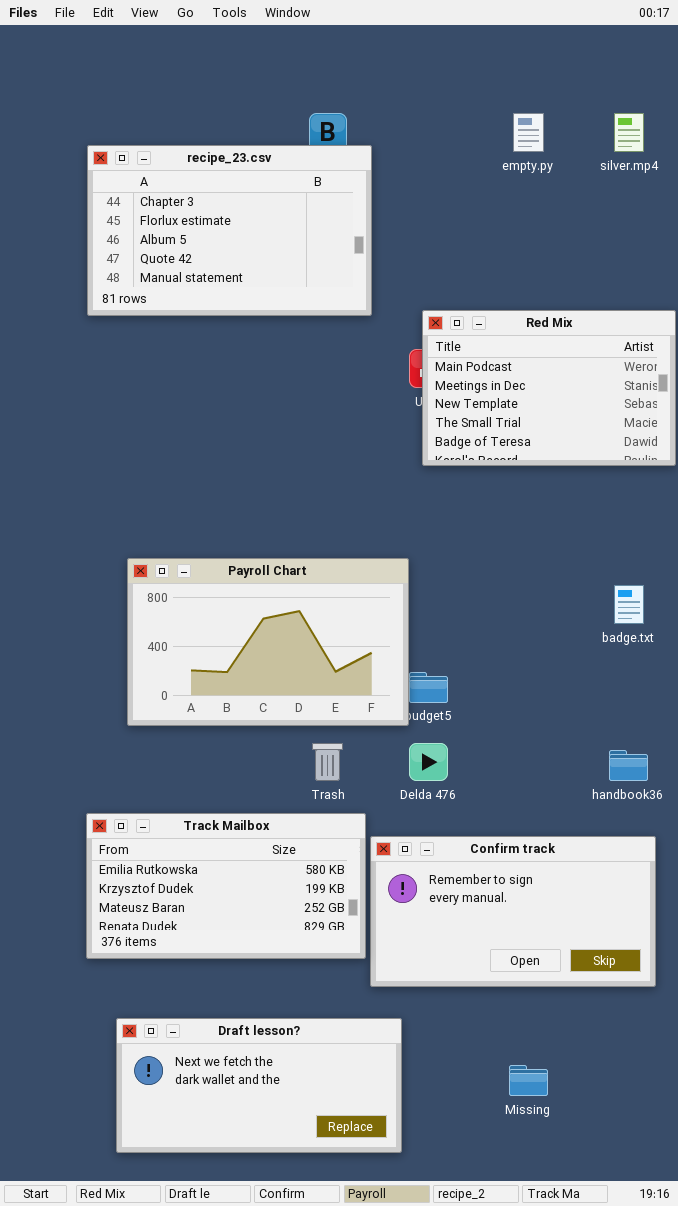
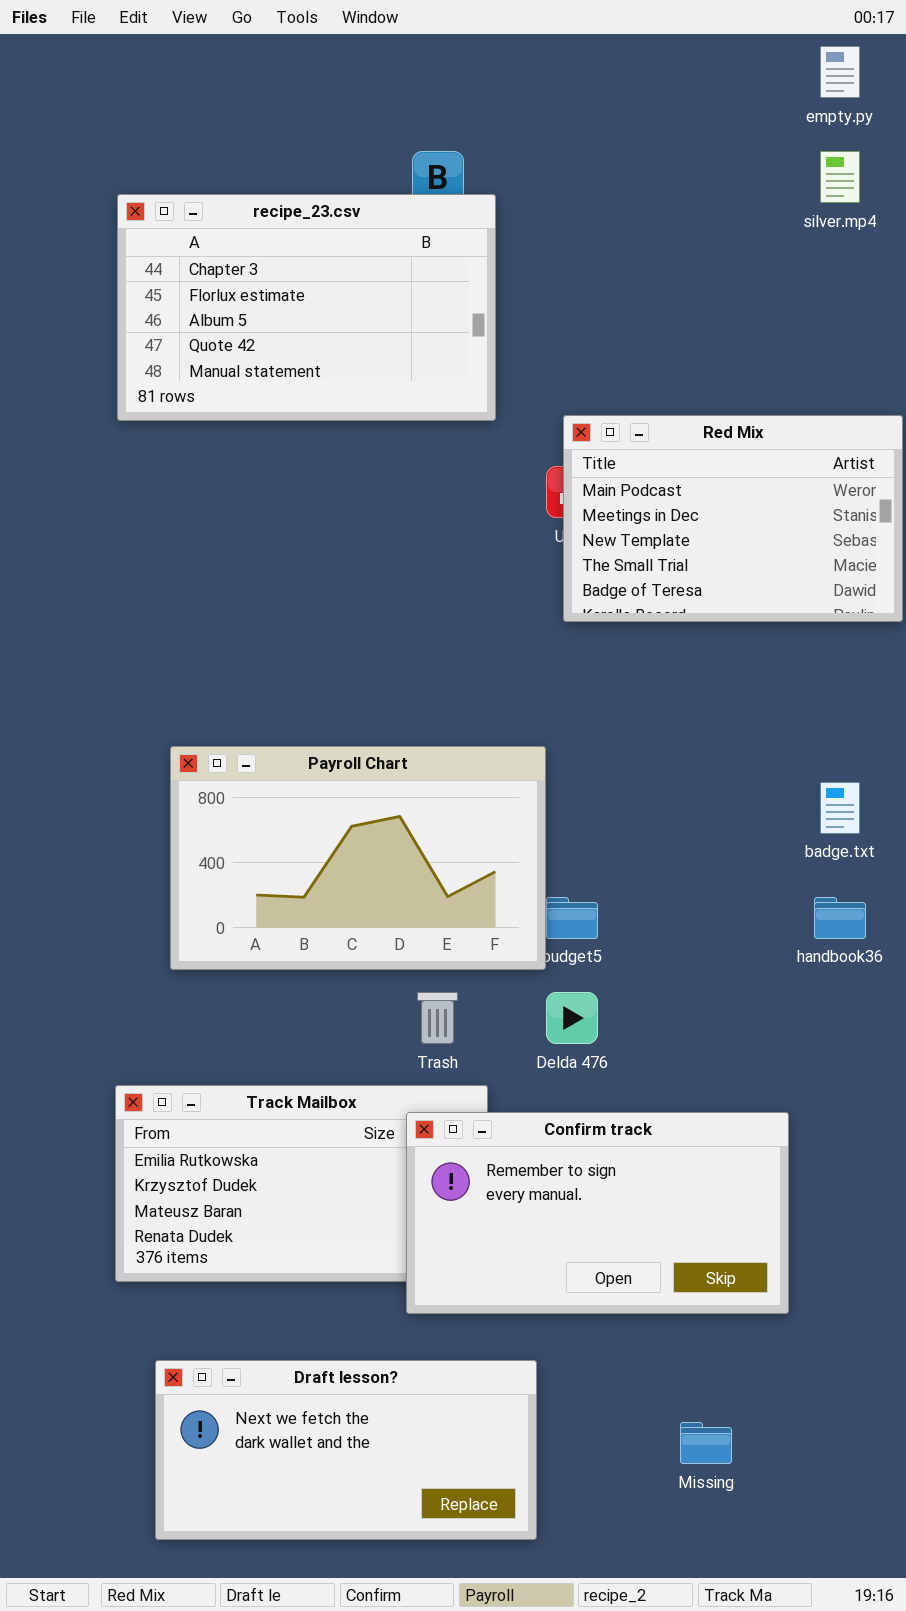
empty.py: [513,113,544,152] -> [820,46,860,98], moved
handbook36: [609,750,648,781] -> [814,897,866,939], moved
Confirm track: [370,836,656,987] -> [406,1112,789,1314], moved

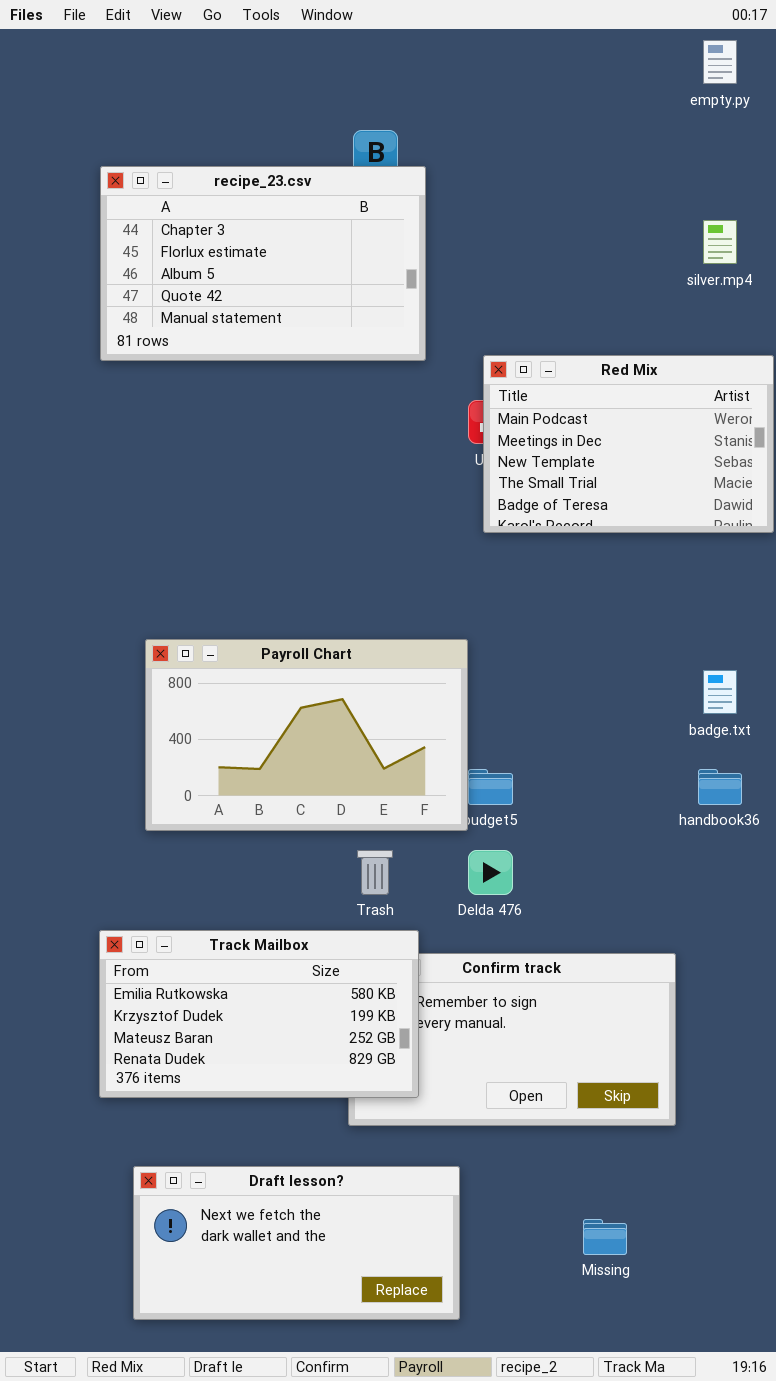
silver.mp4: [820,151,860,203] -> [703,220,737,264], moved
Track Mailbox: [115,1085,488,1282] -> [99,930,419,1098], raised

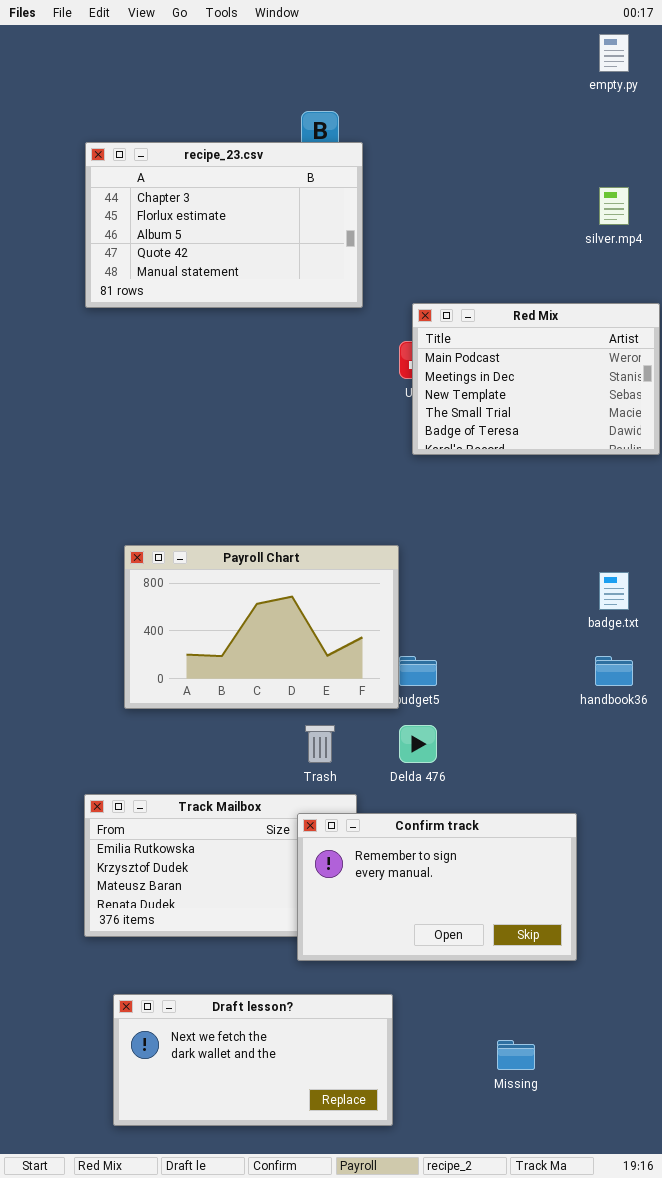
Confirm track: [348,953,676,1126] -> [297,813,577,961], raised

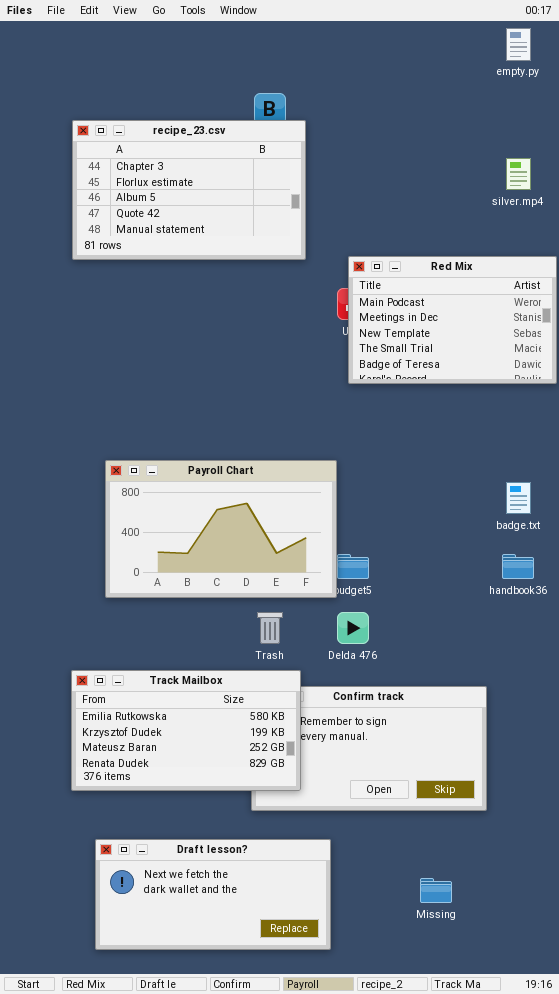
Track Mailbox: [84,794,357,937] -> [71,670,301,791], raised

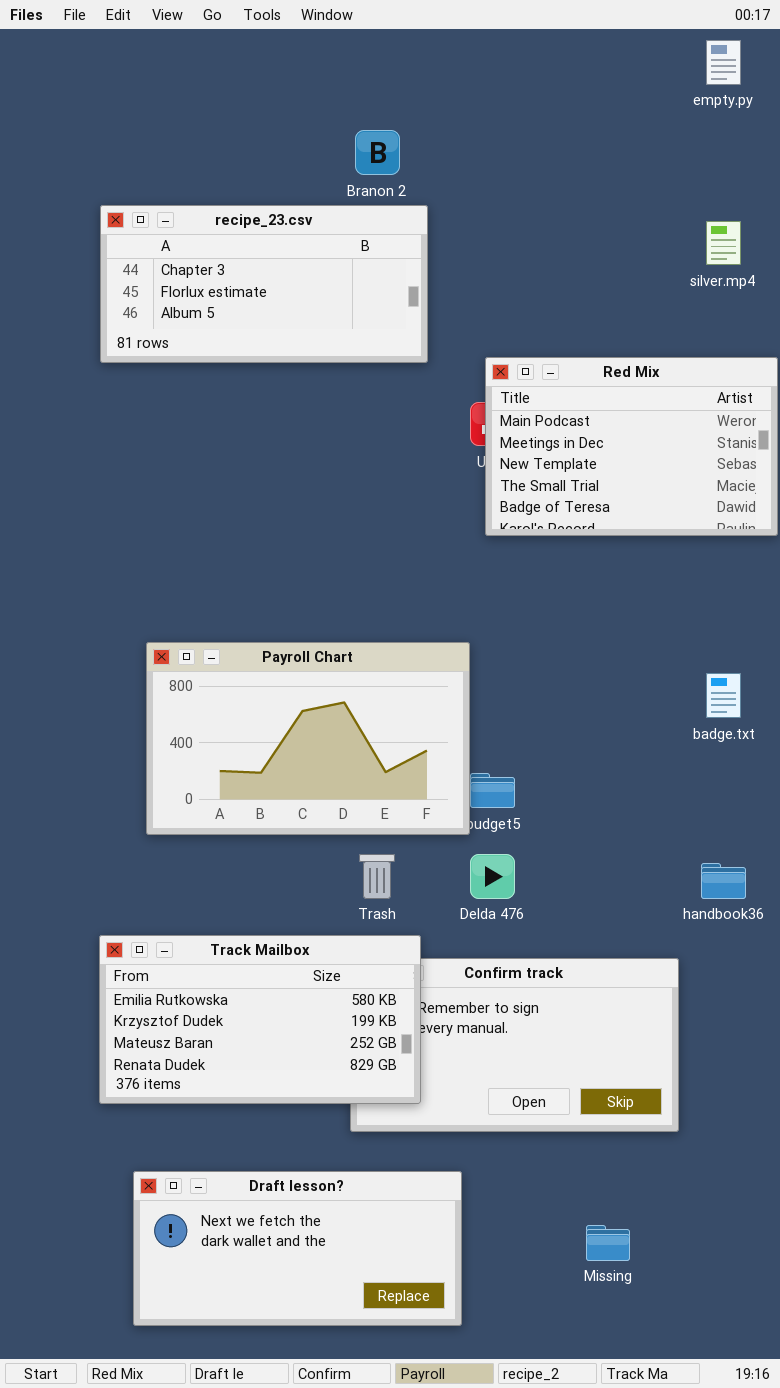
recipe_23.csv: [72,120,306,260] -> [100,205,428,363], resized
handbook36: [502,554,534,579] -> [701,863,746,899], moved

